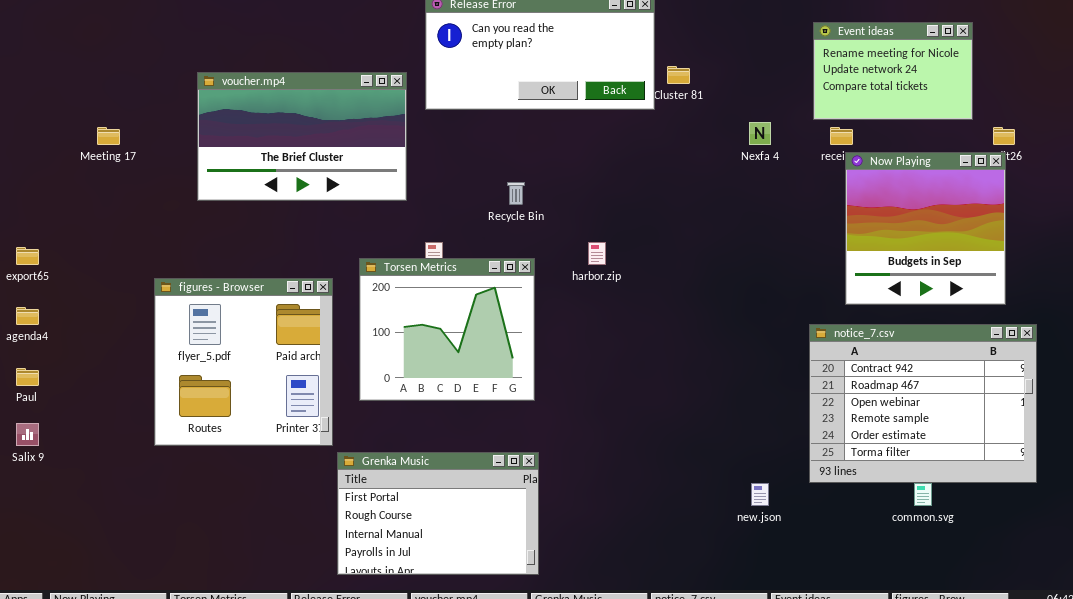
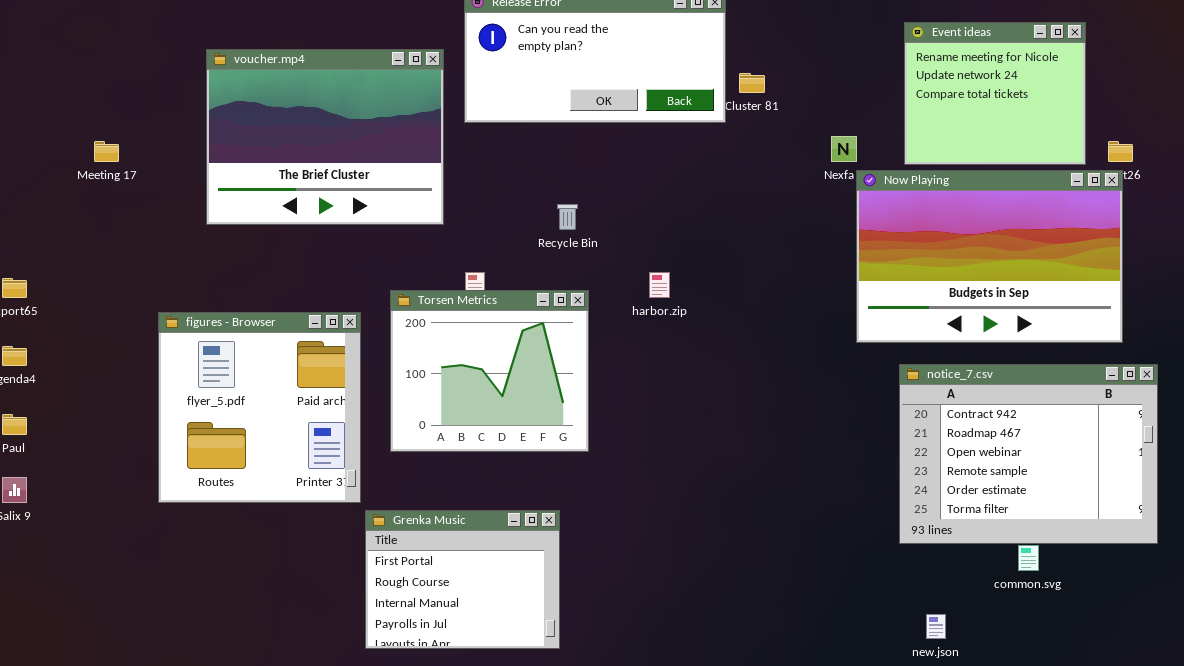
Event ideas: [813,22,973,120] -> [904,22,1086,165], resized
voucher.mp4: [197,72,407,201] -> [206,49,444,225], resized
Now Playing: [845,152,1006,305] -> [856,170,1123,343], resized
Grenka Music: [337,452,539,575] -> [365,510,560,649], resized
new.json: [751,483,769,506] -> [926,614,946,639], moved

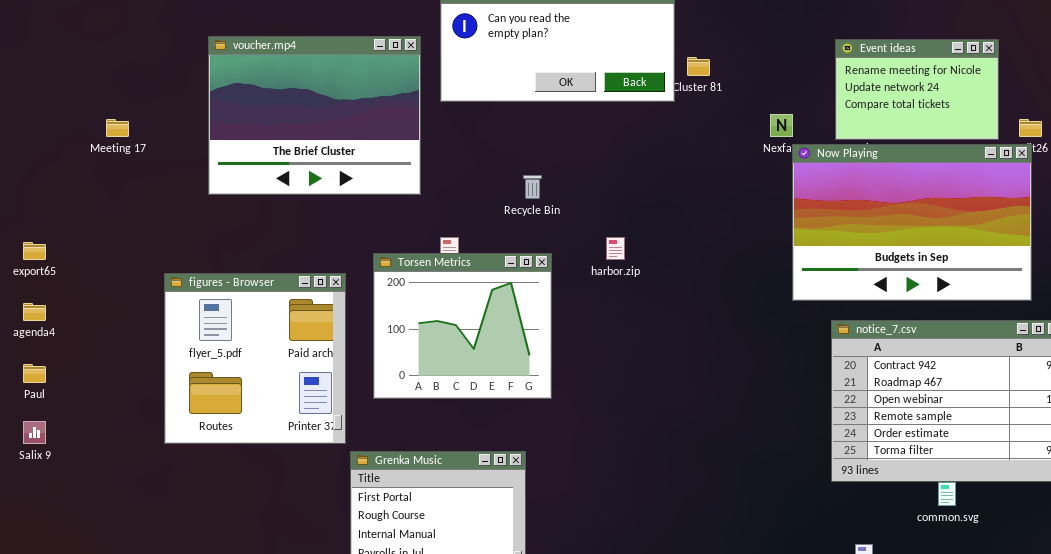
Event ideas: [904,22,1086,165] -> [835,39,999,140], resized

